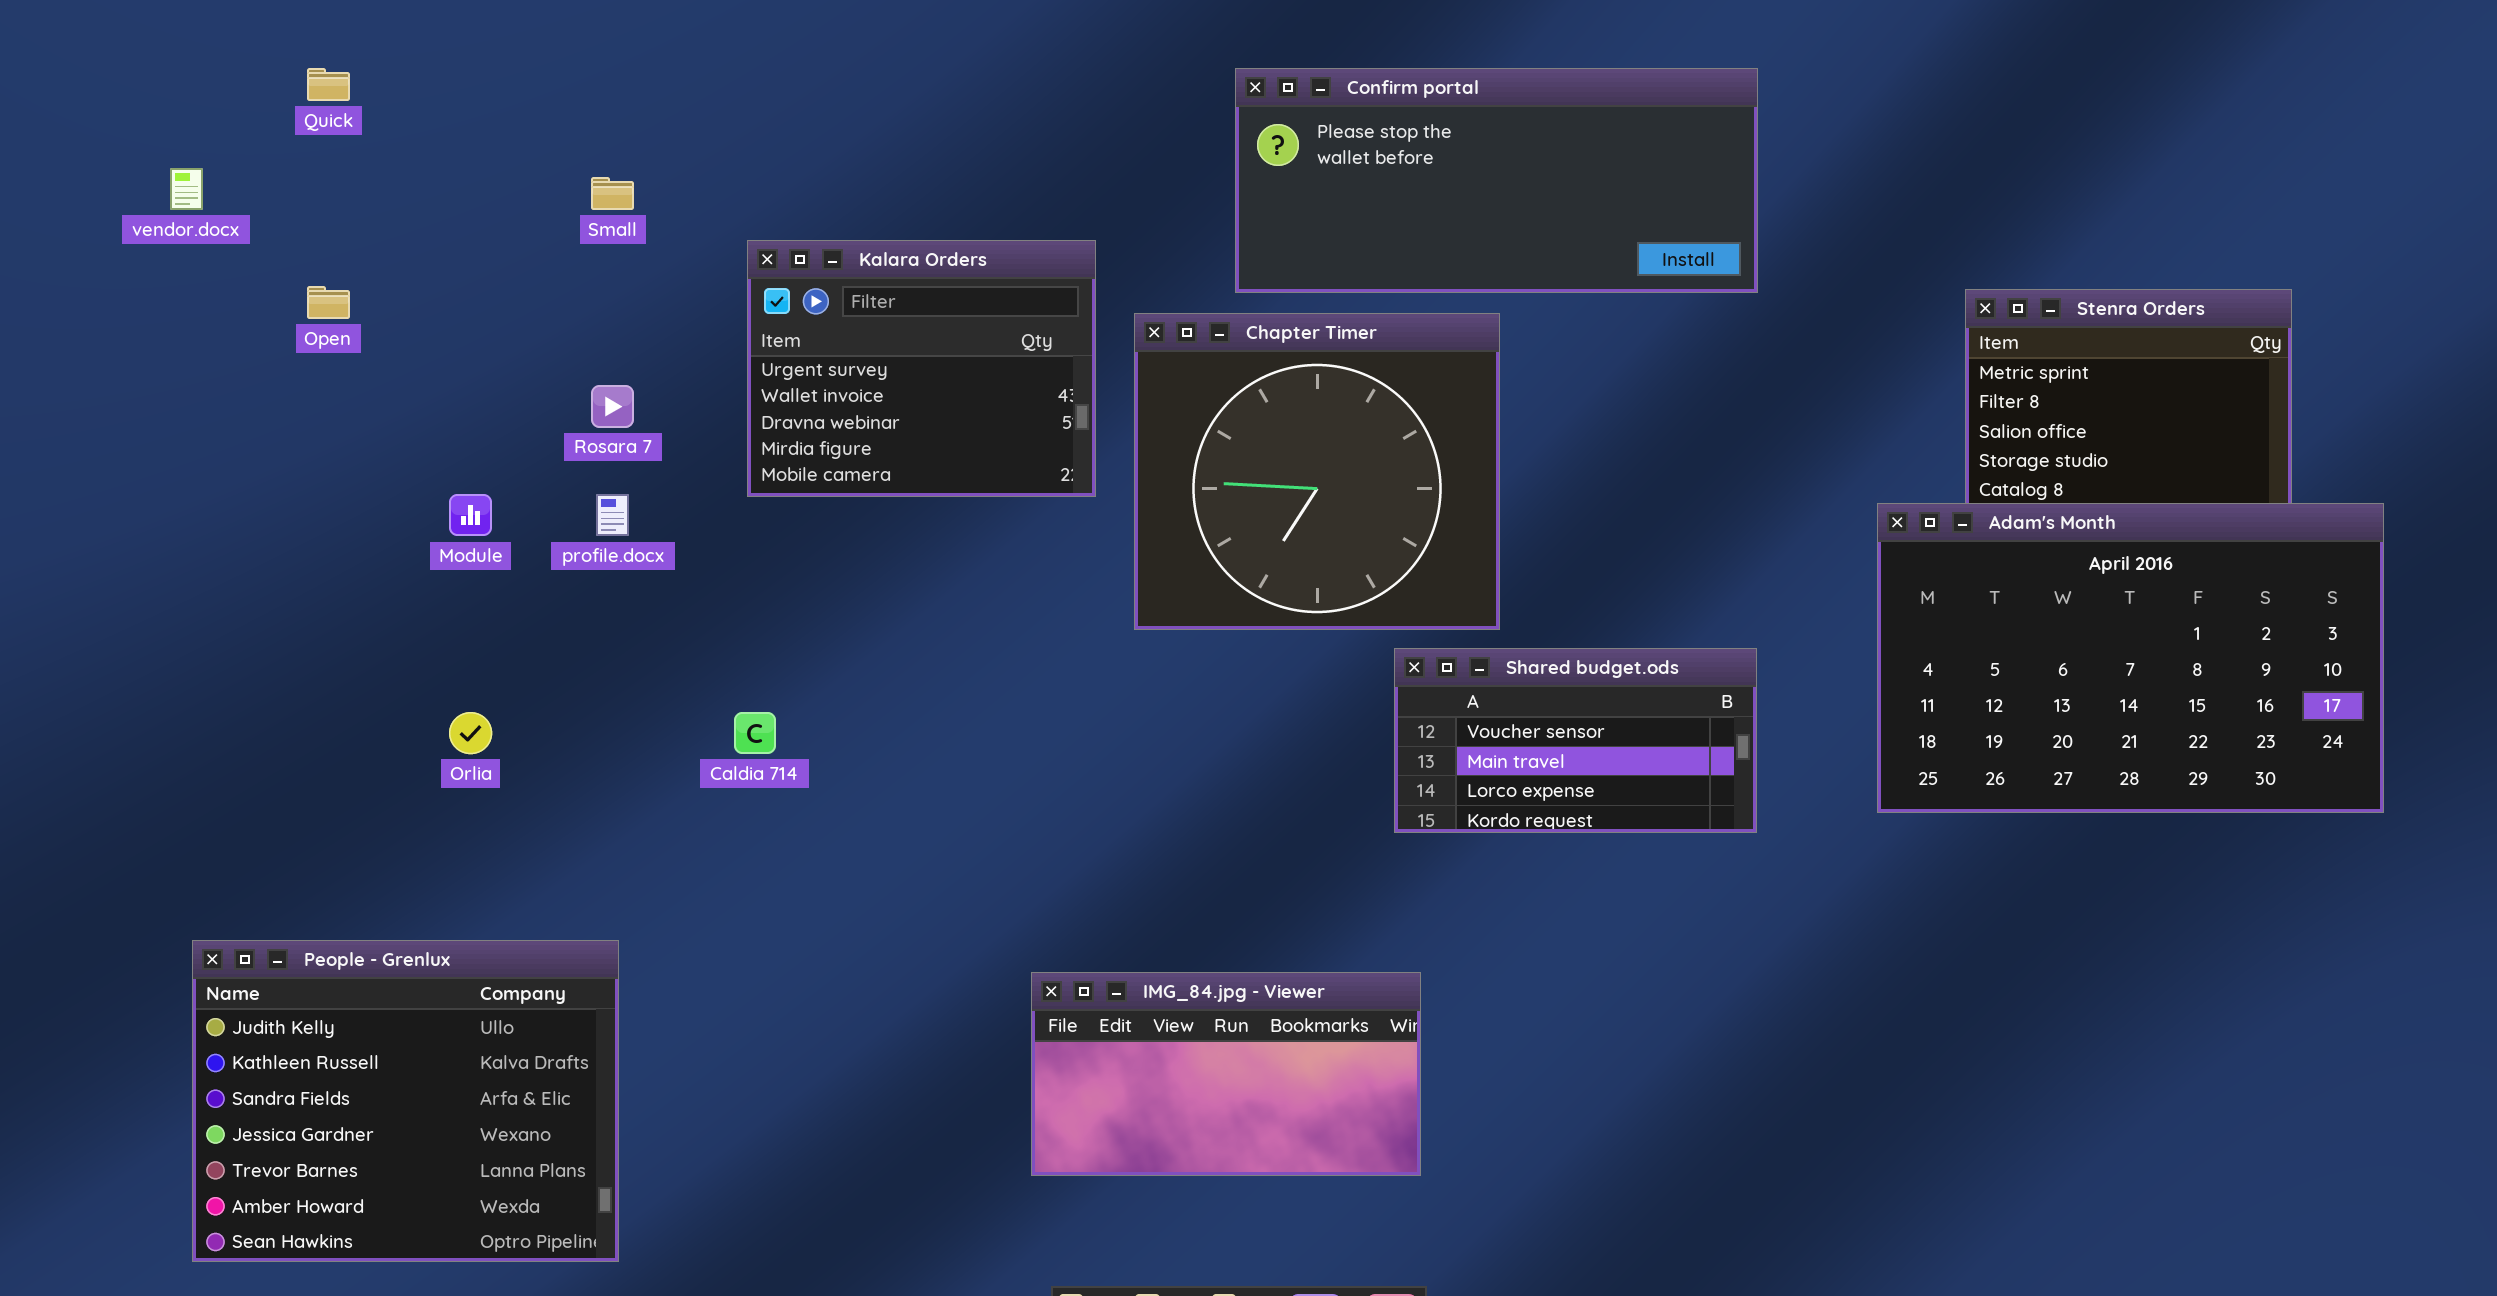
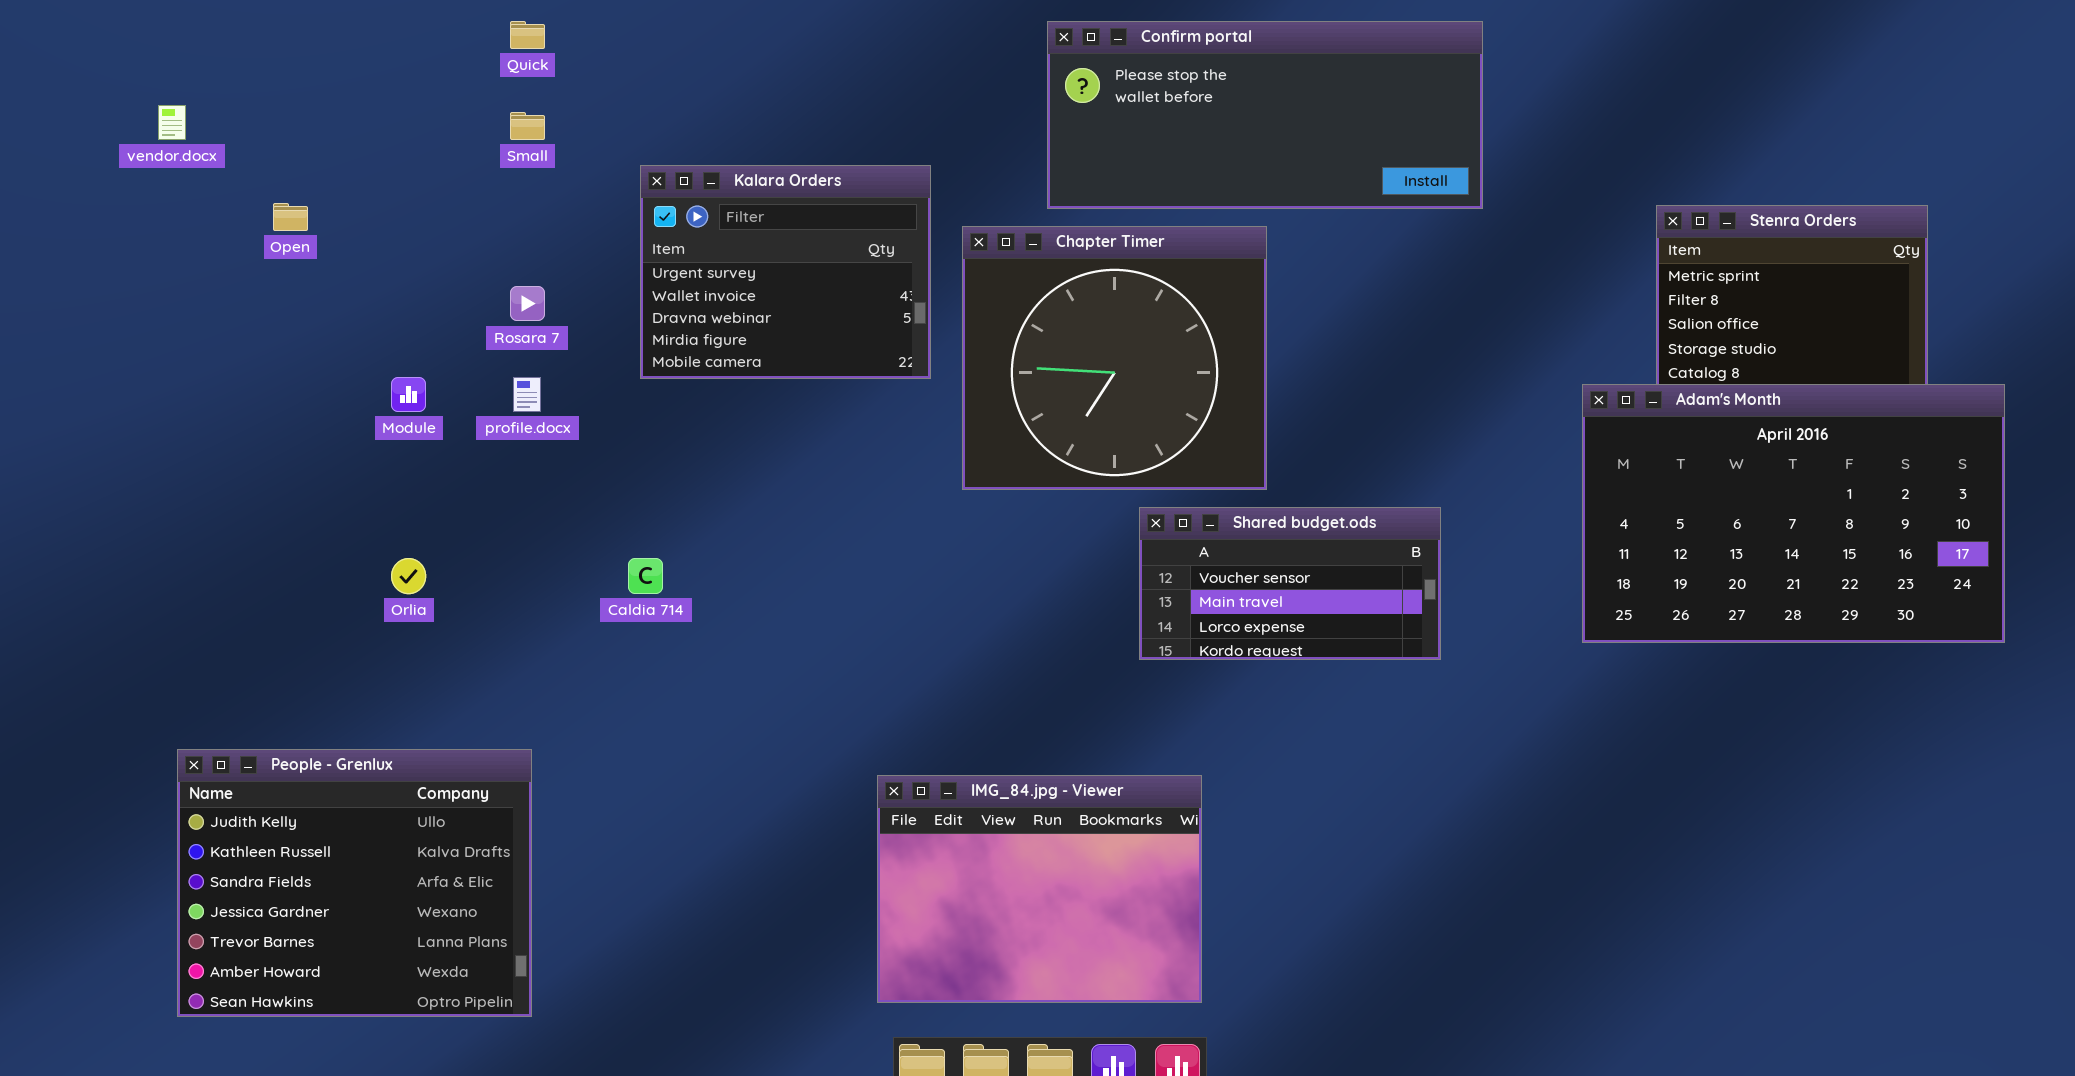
Quick: [307,68,350,101] -> [510,21,545,49], moved
Shared budget.ods: [1394,648,1757,833] -> [1139,507,1441,660], moved
IMG_84.jpg - Viewer: [1031,972,1421,1176] -> [877,775,1202,1003], resized

